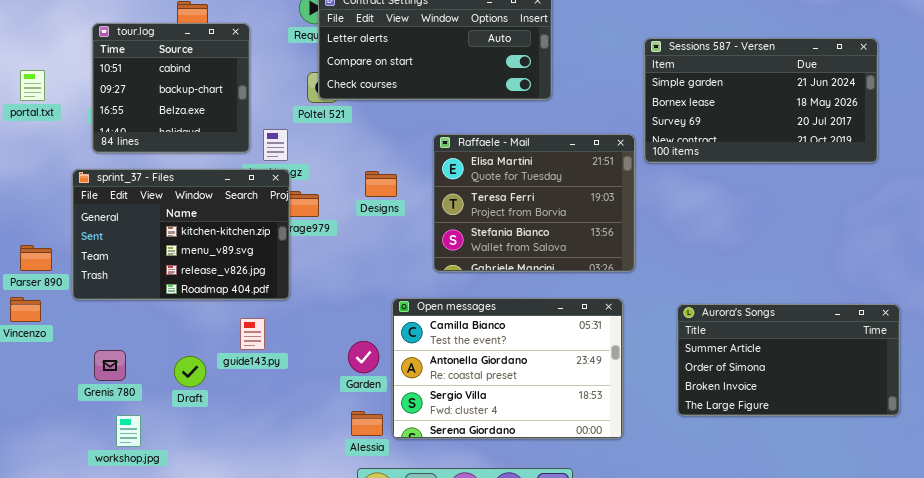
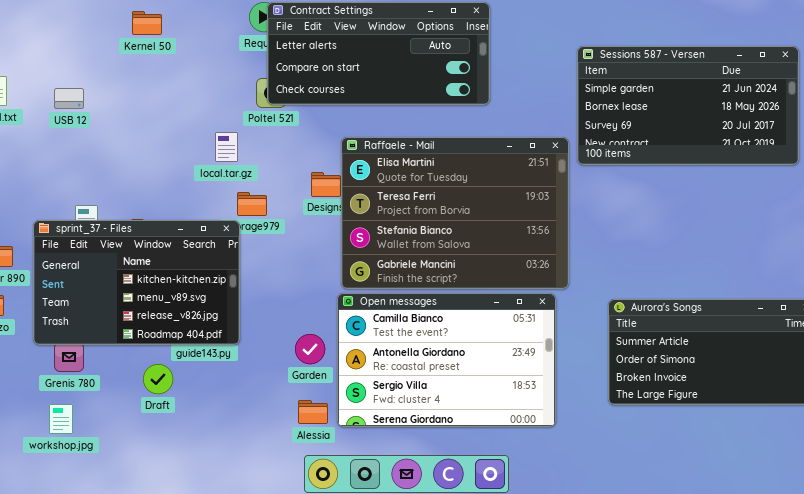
tour.log: [92,23,250,153] -> none, closed
Raffaele - Mail: [433,134,635,272] -> [341,137,569,289], resized
sprint_37 - Files: [72,169,290,300] -> [33,220,240,345], moved
Draft: [174,356,206,387] -> [143,364,173,394], moved
workshop.jpg: [116,415,141,447] -> [49,404,73,434], moved

